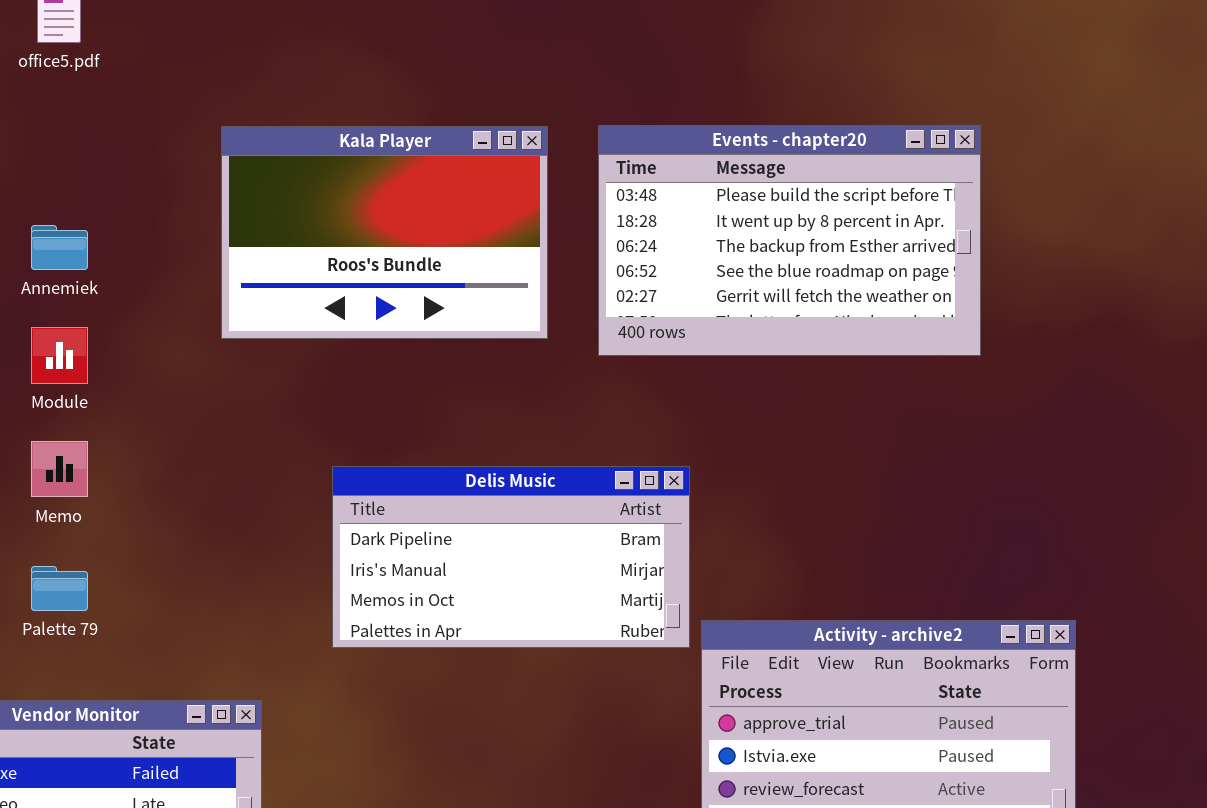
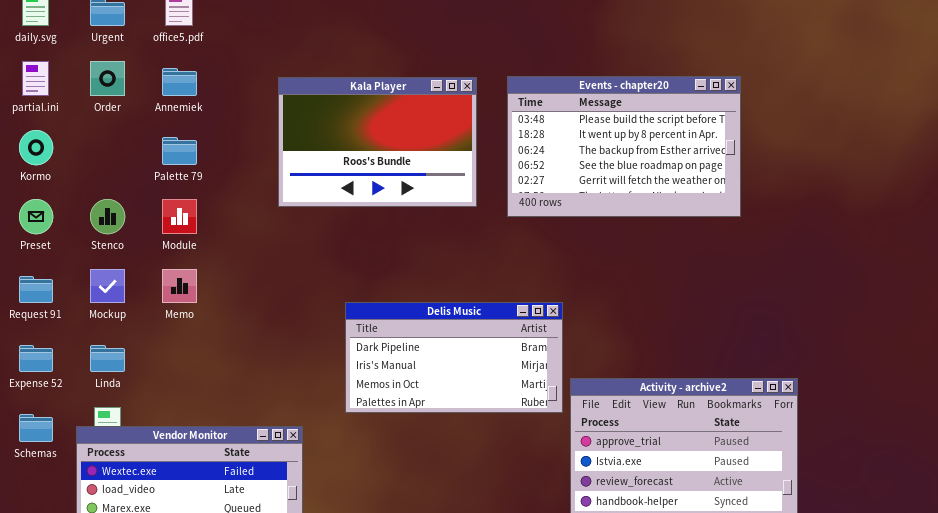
Annemiek: [31,225,88,270] -> [162,68,197,96], moved
Delis Music: [332,466,690,648] -> [345,302,563,413], moved
Palette 79: [31,566,88,611] -> [162,137,197,165], moved

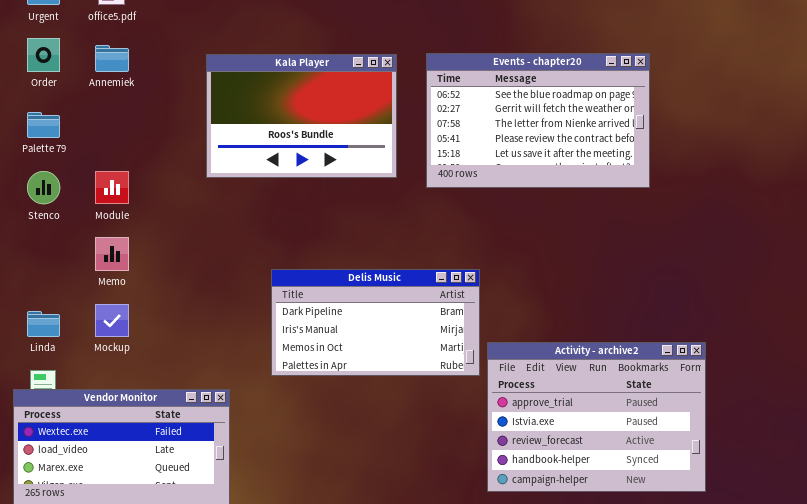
Events - chapter20: [507,76,741,217] -> [426,53,650,188], scrolled down 3 rows
Palette 79: [162,137,197,165] -> [27,112,60,138], moved
Mockup: [90,269,125,303] -> [95,304,129,337], moved

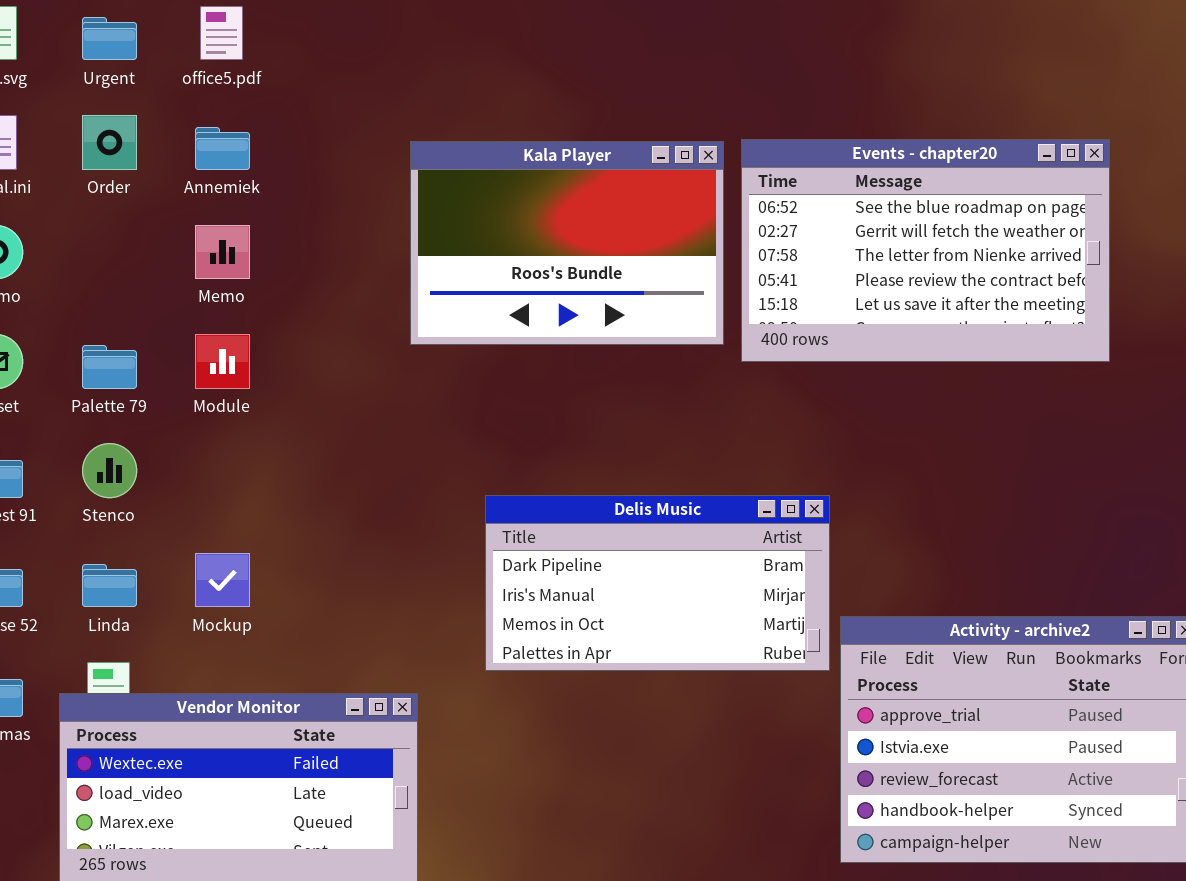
Kala Player: [206,54,397,178] -> [410,141,724,345], moved
Palette 79: [27,112,60,138] -> [82,345,137,389], moved
Stenco: [27,171,60,204] -> [82,443,137,498], moved
Memo: [95,237,129,271] -> [195,225,250,279], moved

